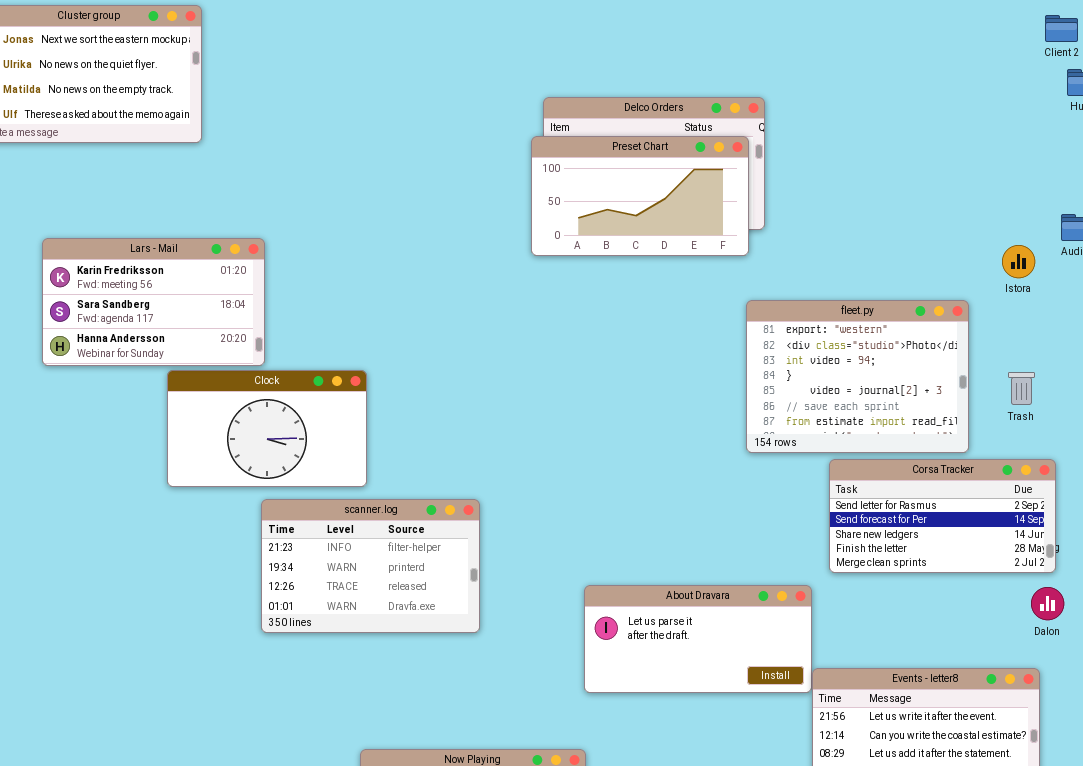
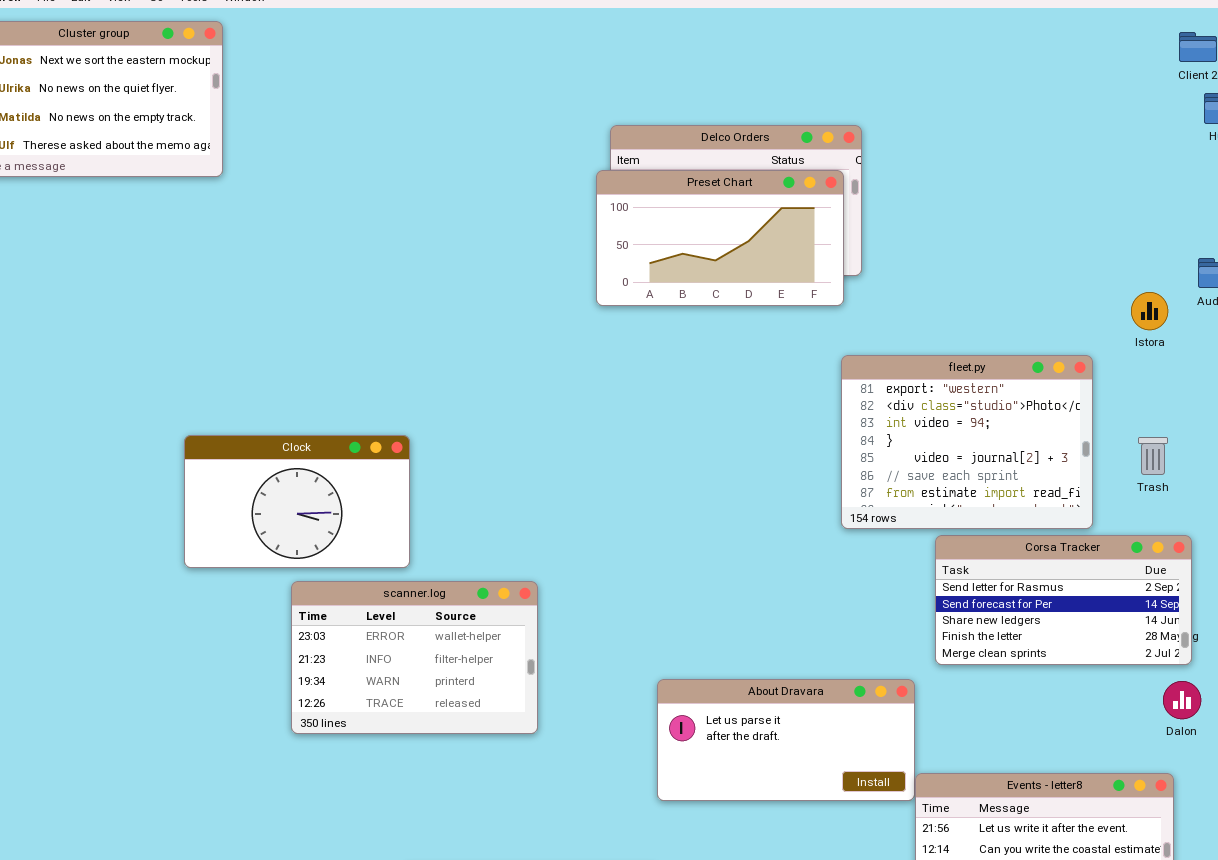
Lars - Mail: [42,238,265,366] -> none, closed
scanner.log: [261,499,480,633] -> [291,581,538,734], scrolled up 1 row

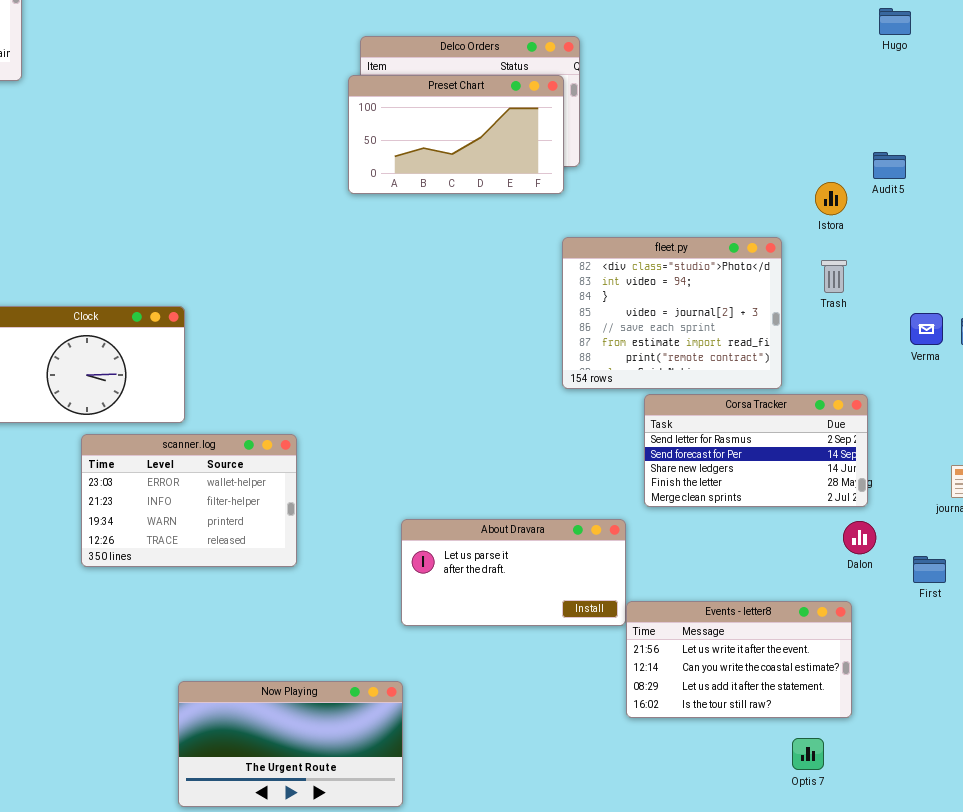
fleet.py: [841,355,1093,529] -> [562,237,782,389], scrolled down 1 row
Trash: [1138,437,1168,475] -> [821,260,847,293], moved

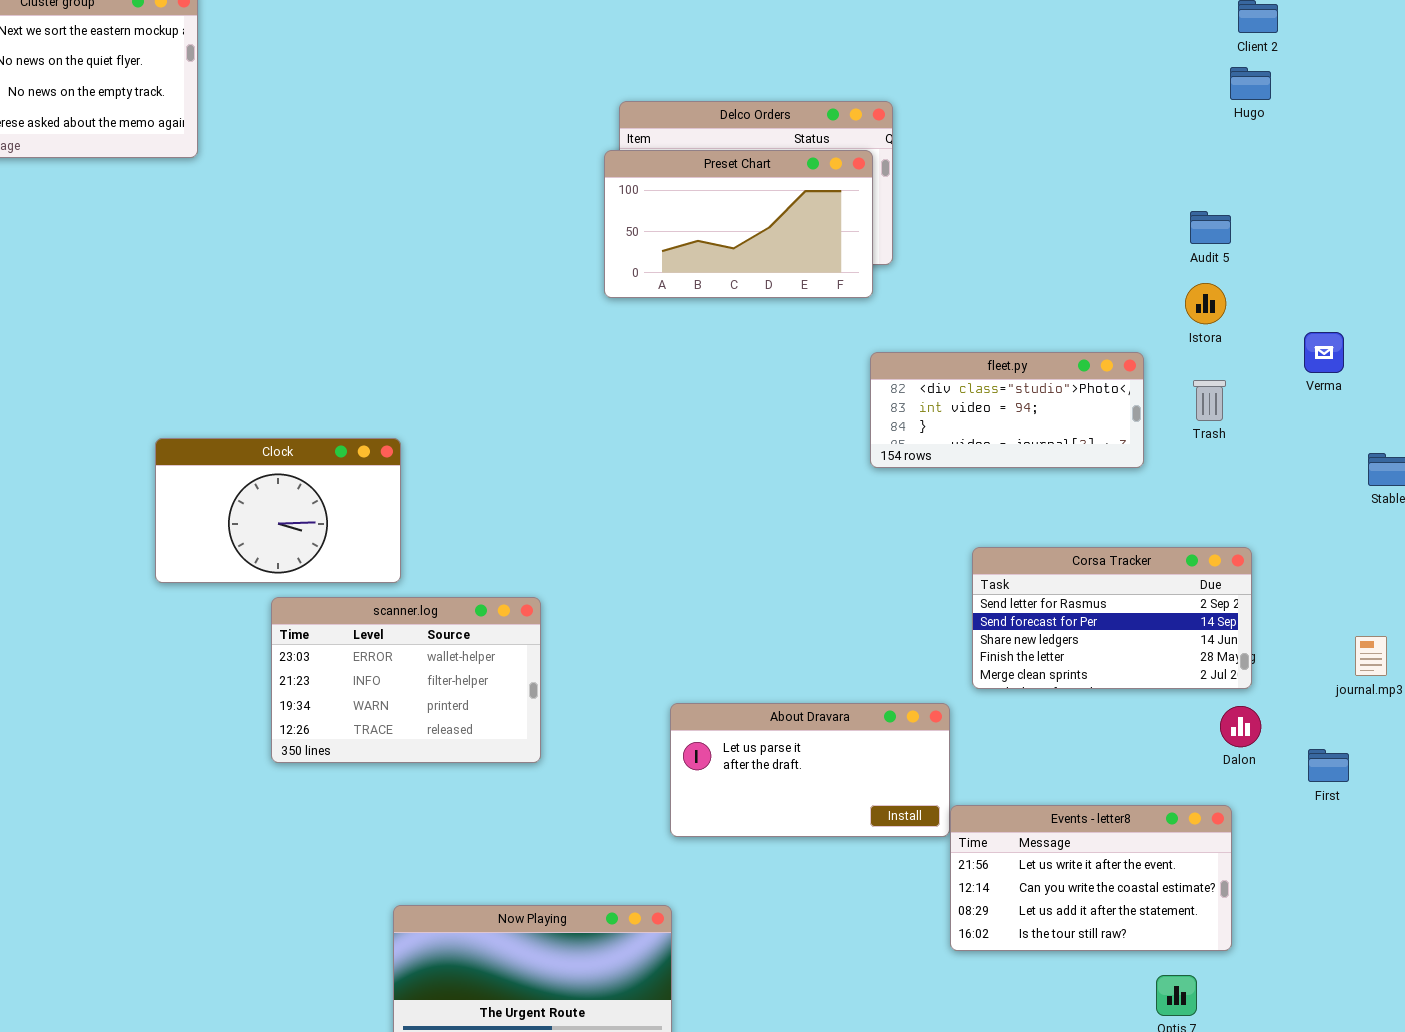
Hugo: [879,8,911,35] -> [1230,67,1271,100], moved
Audit 5: [873,152,906,179] -> [1190,211,1231,244], moved
fleet.py: [562,237,782,389] -> [870,352,1144,468], resized
Verma: [910,313,943,345] -> [1304,332,1344,373], moved

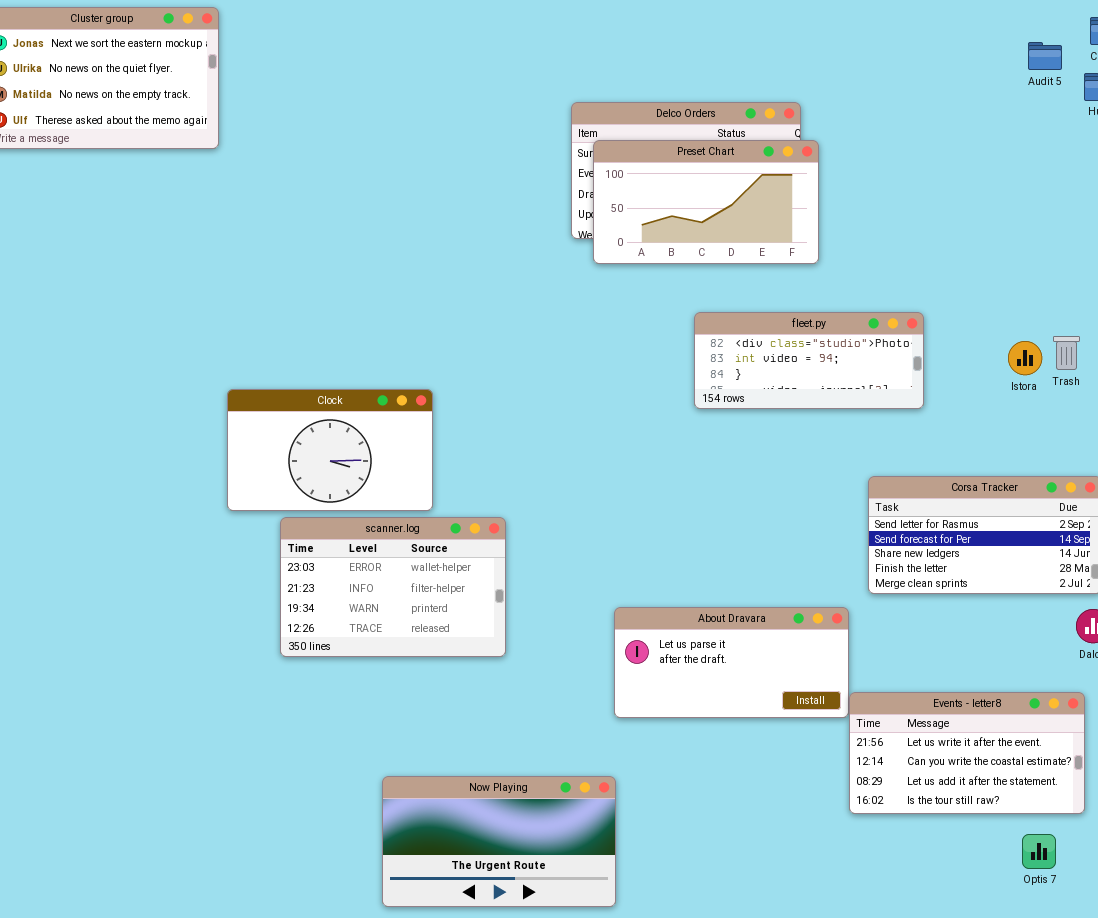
Preset Chart: [604,150,873,298] -> [593,140,819,264], moved
Audit 5: [1190,211,1231,244] -> [1028,42,1062,70], moved
Istora: [1185,283,1226,324] -> [1008,341,1042,375], moved
fleet.py: [870,352,1144,468] -> [694,312,924,409], moved
Clock: [155,438,401,583] -> [227,389,433,511], moved

